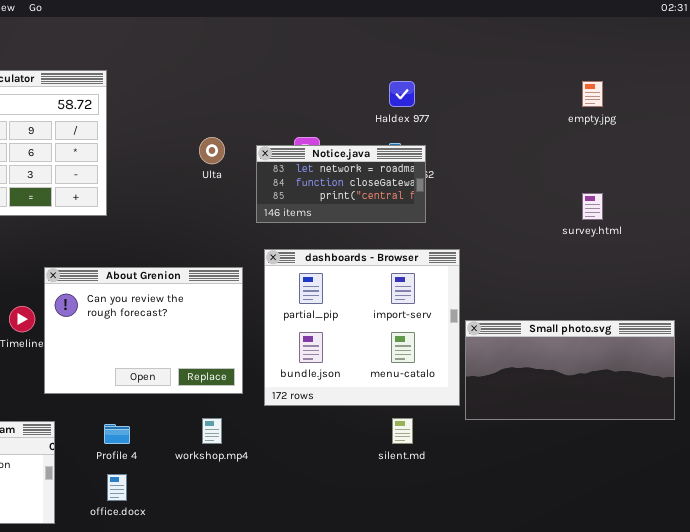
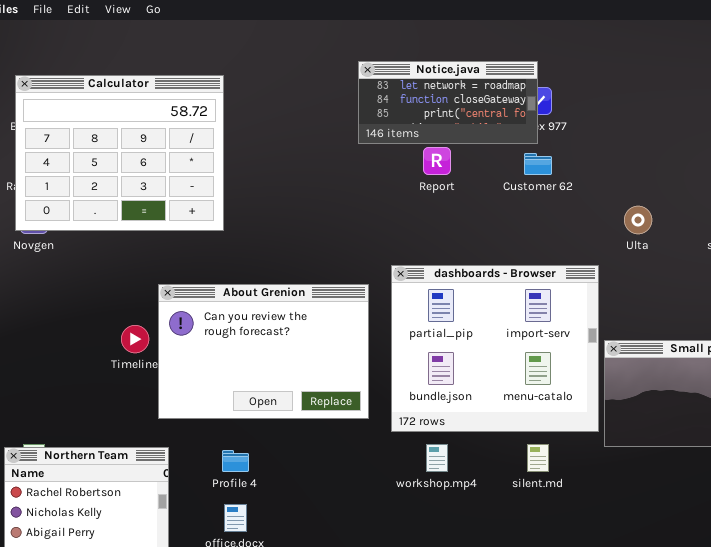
Ulta: [199,137,225,164] -> [624,206,652,234], moved
Notice.java: [256,145,426,223] -> [358,61,538,144], moved
workshop.mp4: [202,418,222,444] -> [426,444,448,472], moved

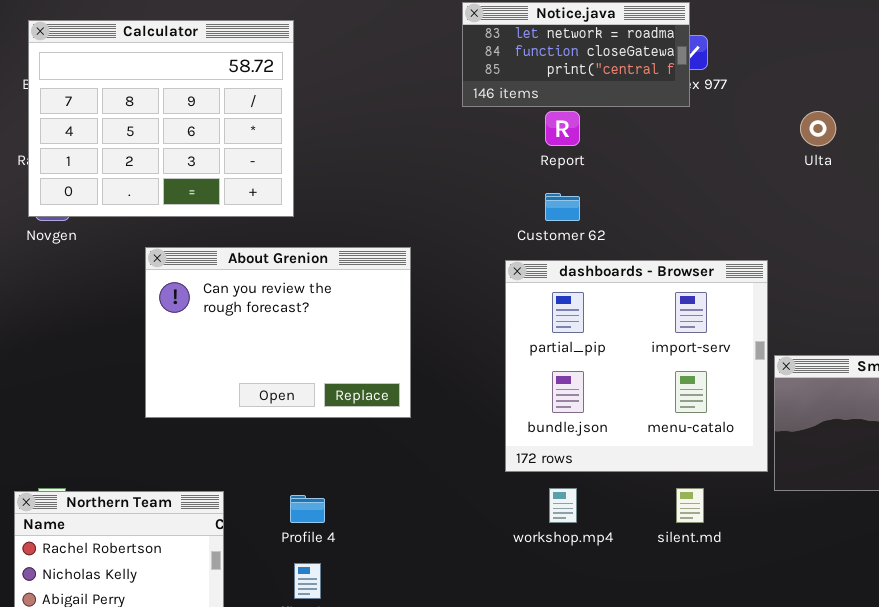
Customer 62: [524,153,552,175] -> [545,193,580,221], moved
Ulta: [624,206,652,234] -> [800,111,836,146], moved
About Grenion: [158,284,369,419] -> [145,247,411,418], moved

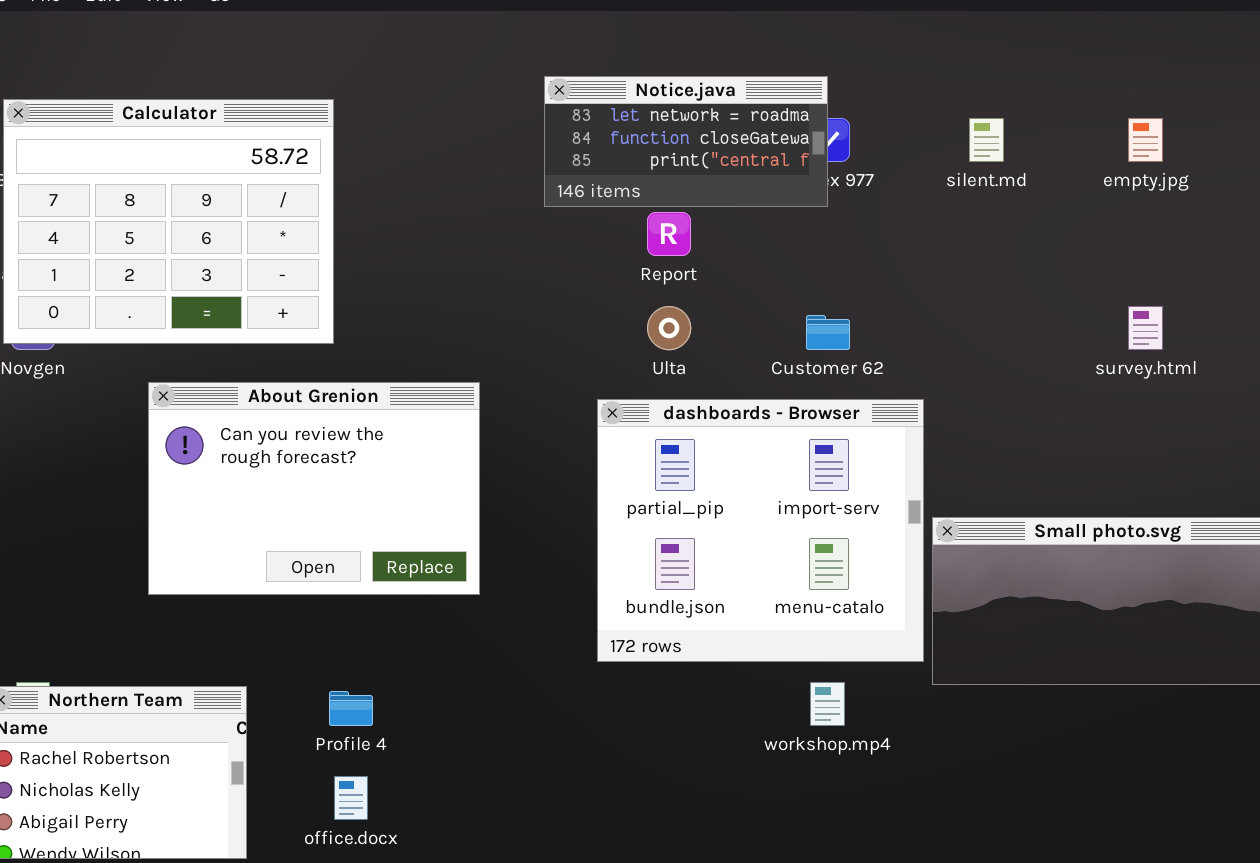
Ulta: [800,111,836,146] -> [647,306,691,350], moved
Customer 62: [545,193,580,221] -> [806,315,850,350], moved
workshop.mp4: [549,488,577,523] -> [810,682,845,726], moved
silent.md: [676,488,704,523] -> [969,118,1004,162], moved

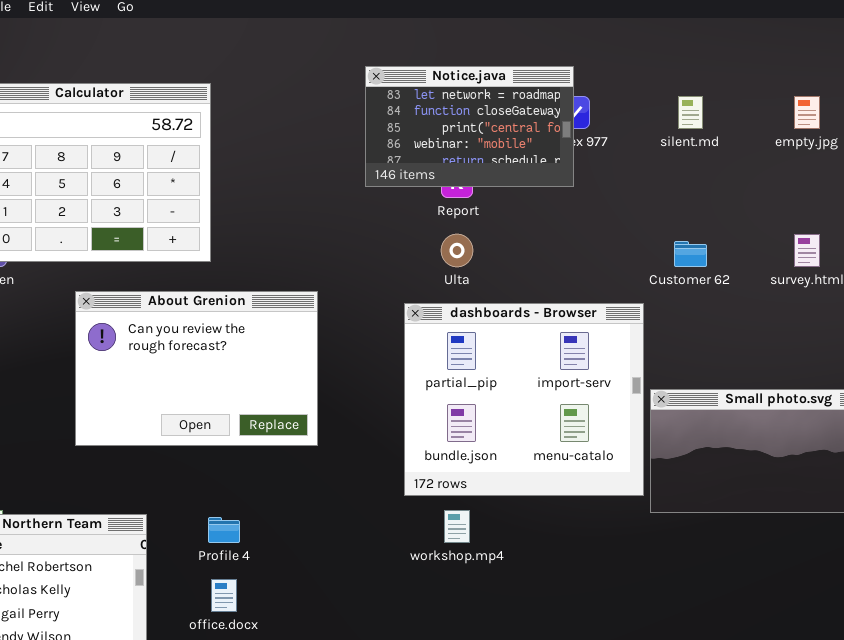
Notice.java: [544,76,828,207] -> [365,66,574,187], resized
Customer 62: [806,315,850,350] -> [674,241,707,267], moved
workshop.mp4: [810,682,845,726] -> [444,510,470,543], moved

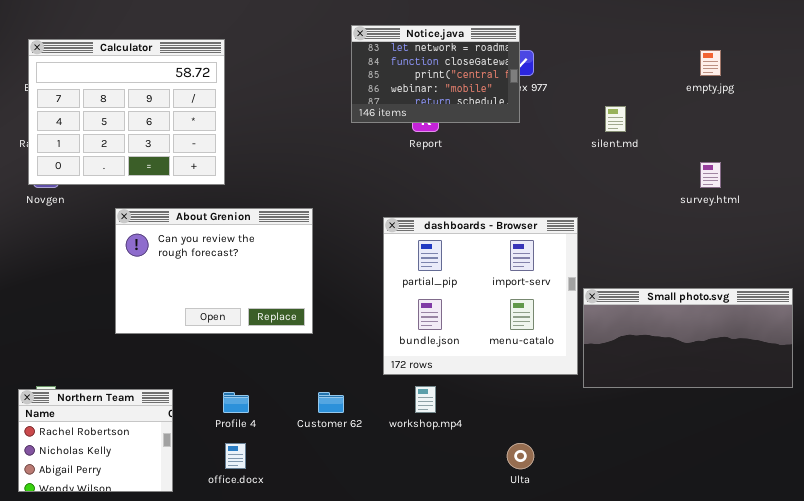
silent.md: [678,96,703,129] -> [605,106,626,132], moved
Ulta: [441,234,473,267] -> [507,443,534,469], moved
Customer 62: [674,241,707,267] -> [318,392,344,413], moved

